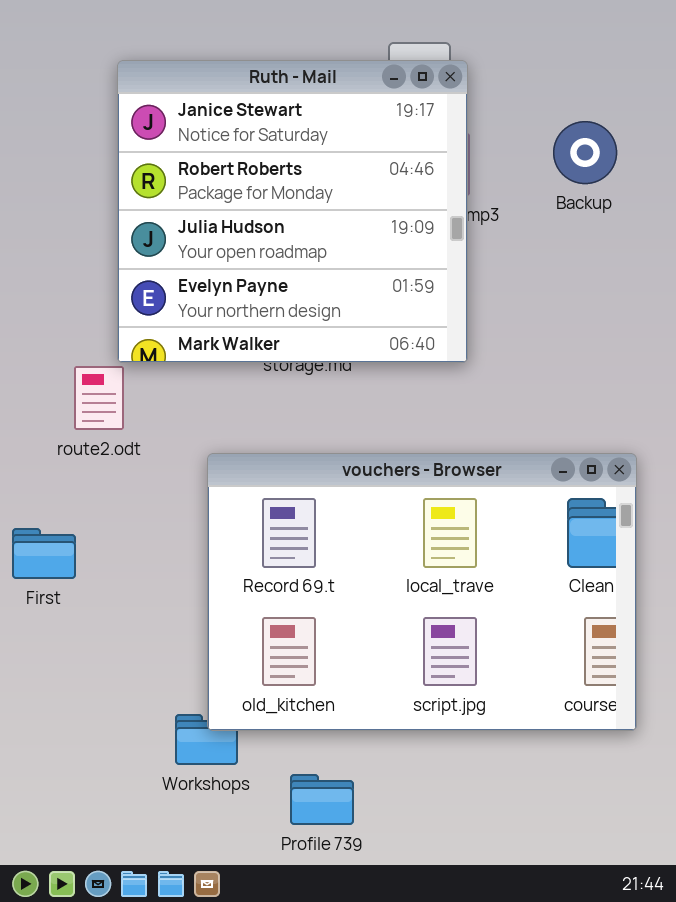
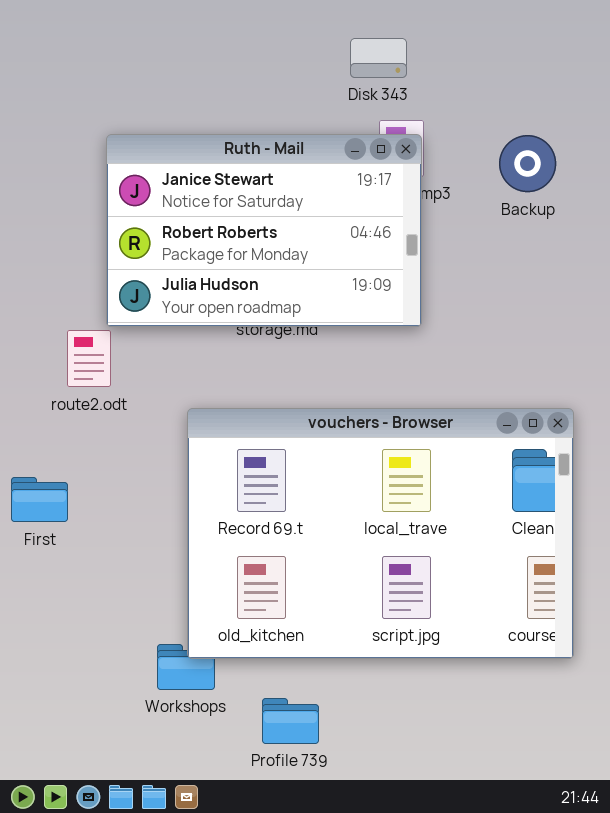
Ruth - Mail: [117,60,468,363] -> [106,134,422,327], resized
Backup: [553,121,617,184] -> [499,135,556,192], moved

